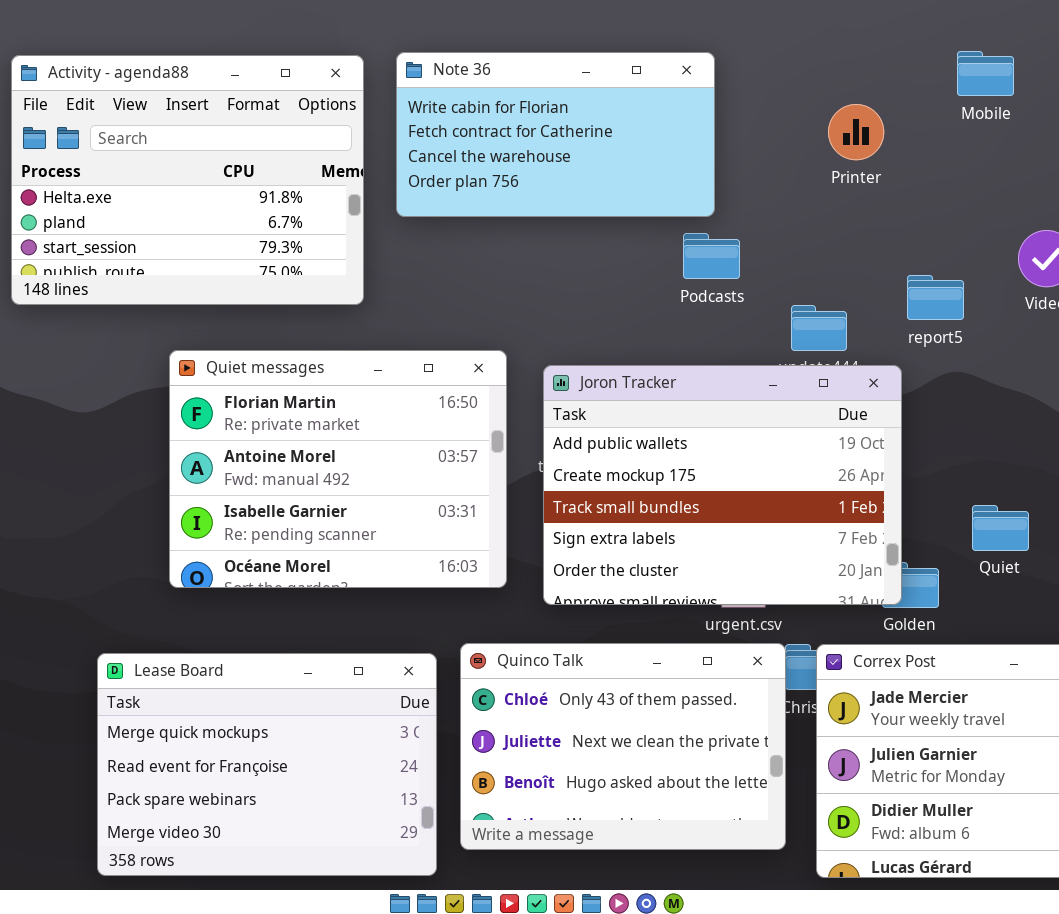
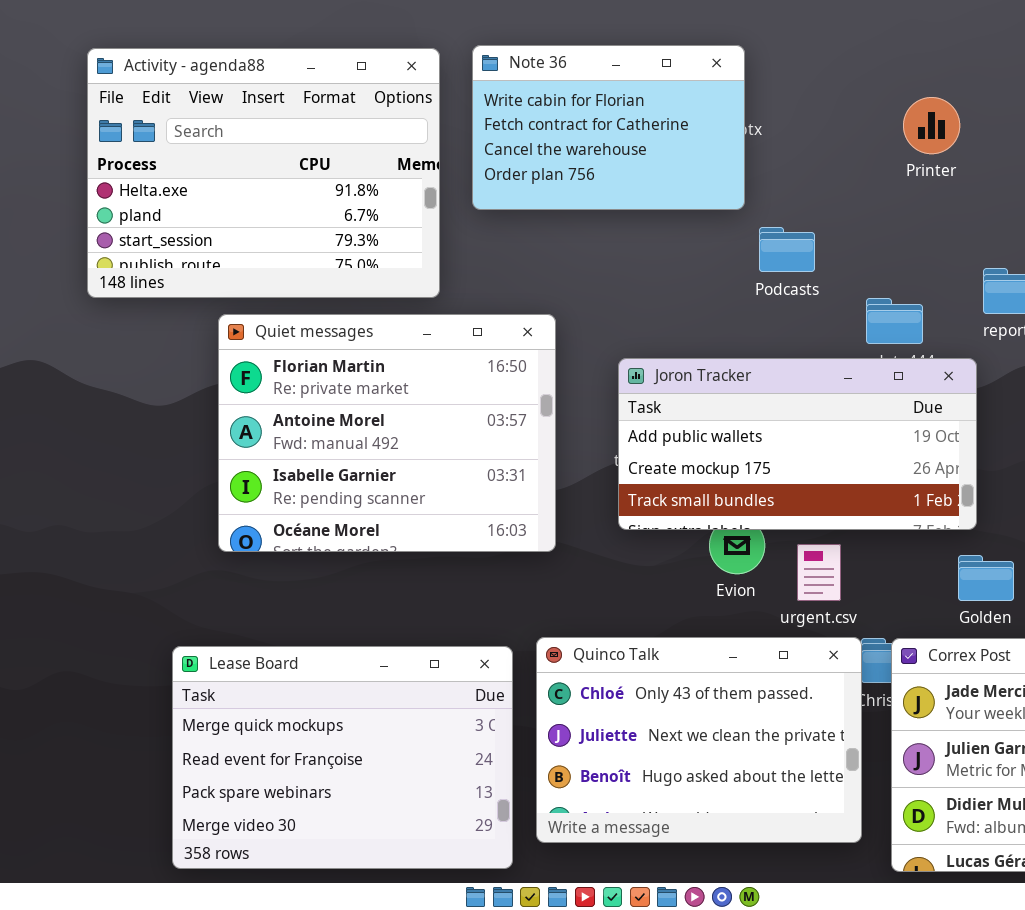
Note 36: [396,52,715,217] -> [472,45,745,210], resized
Quiet messages: [169,350,507,588] -> [218,314,556,552], moved
Joron Tracker: [543,365,902,605] -> [618,358,977,530], resized

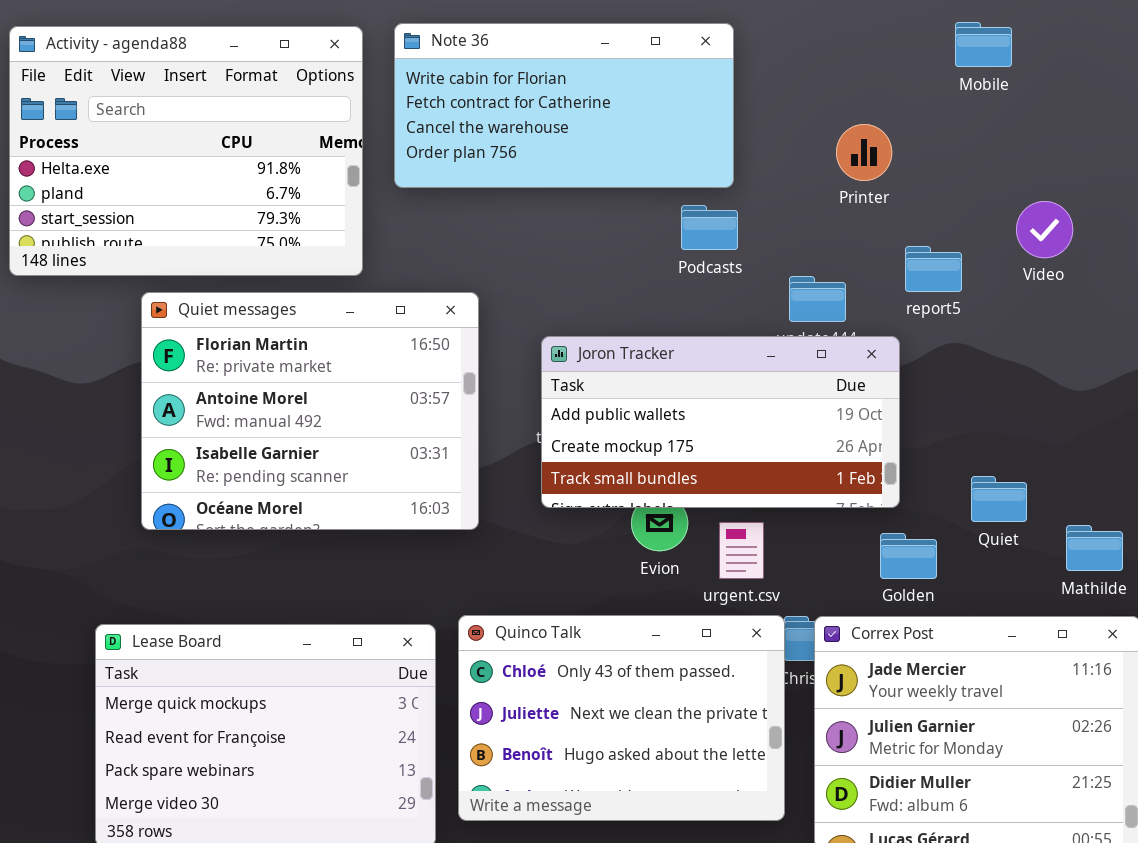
Note 36: [472,45,745,210] -> [394,23,734,188], resized
Printer: [903,97,960,154] -> [836,124,892,181], moved

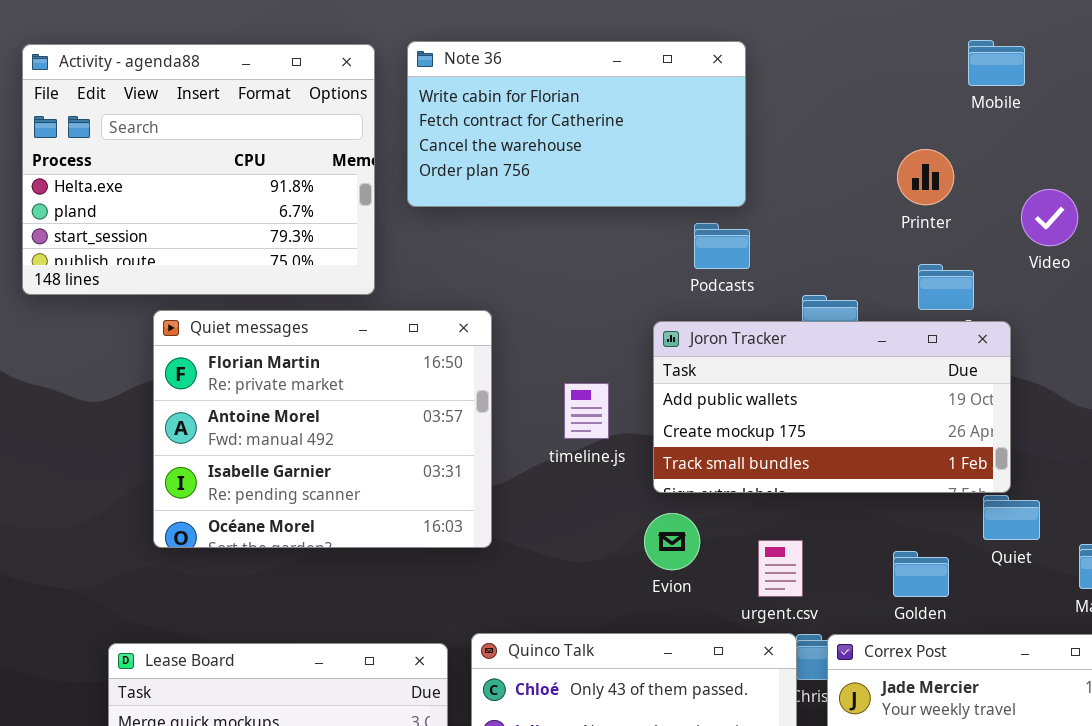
Printer: [836,124,892,181] -> [897,149,954,205], moved
Video: [1016,201,1073,258] -> [1021,189,1078,246], moved
Joron Tracker: [541,336,900,508] -> [653,321,1011,493], moved
urgent.csv: [719,522,764,579] -> [758,540,803,597], moved

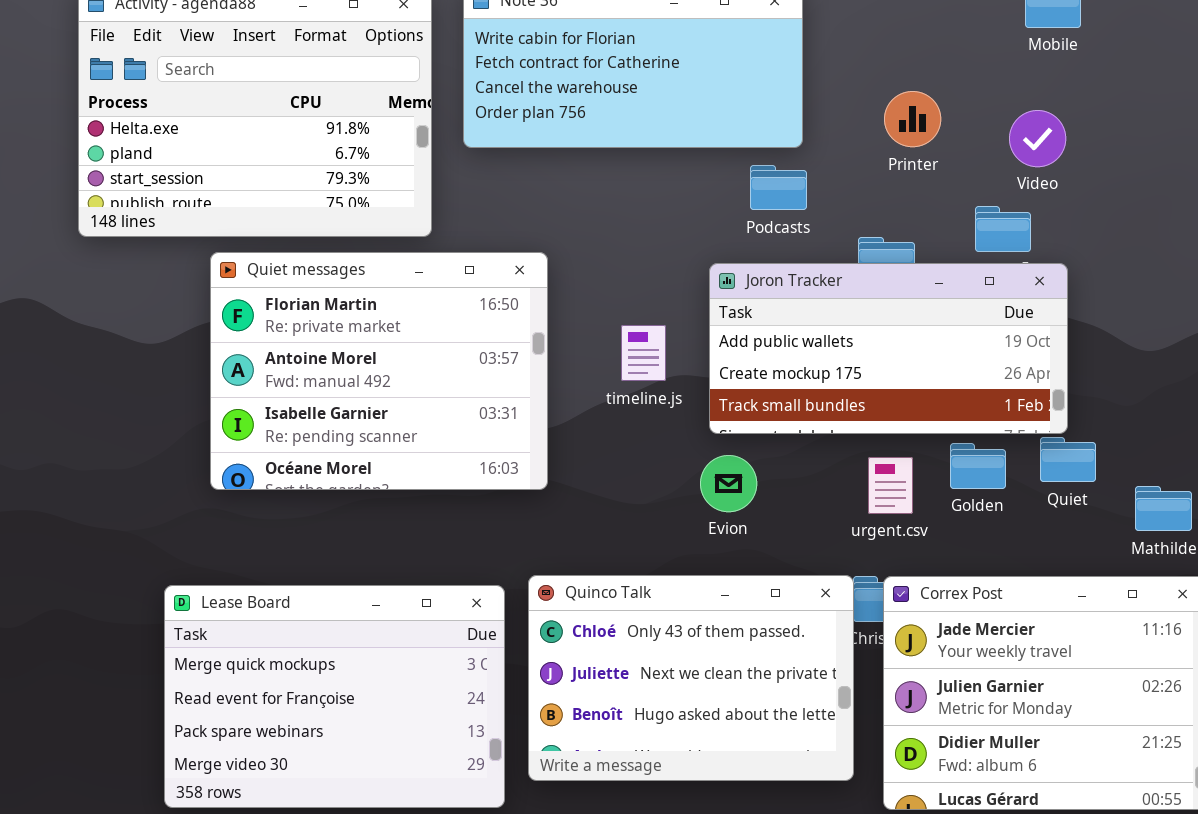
Printer: [897,149,954,205] -> [884,91,941,147], moved
Video: [1021,189,1078,246] -> [1009,110,1066,167], moved
urgent.csv: [758,540,803,597] -> [868,457,913,514], moved
Golden: [893,551,949,597] -> [950,443,1006,489], moved

